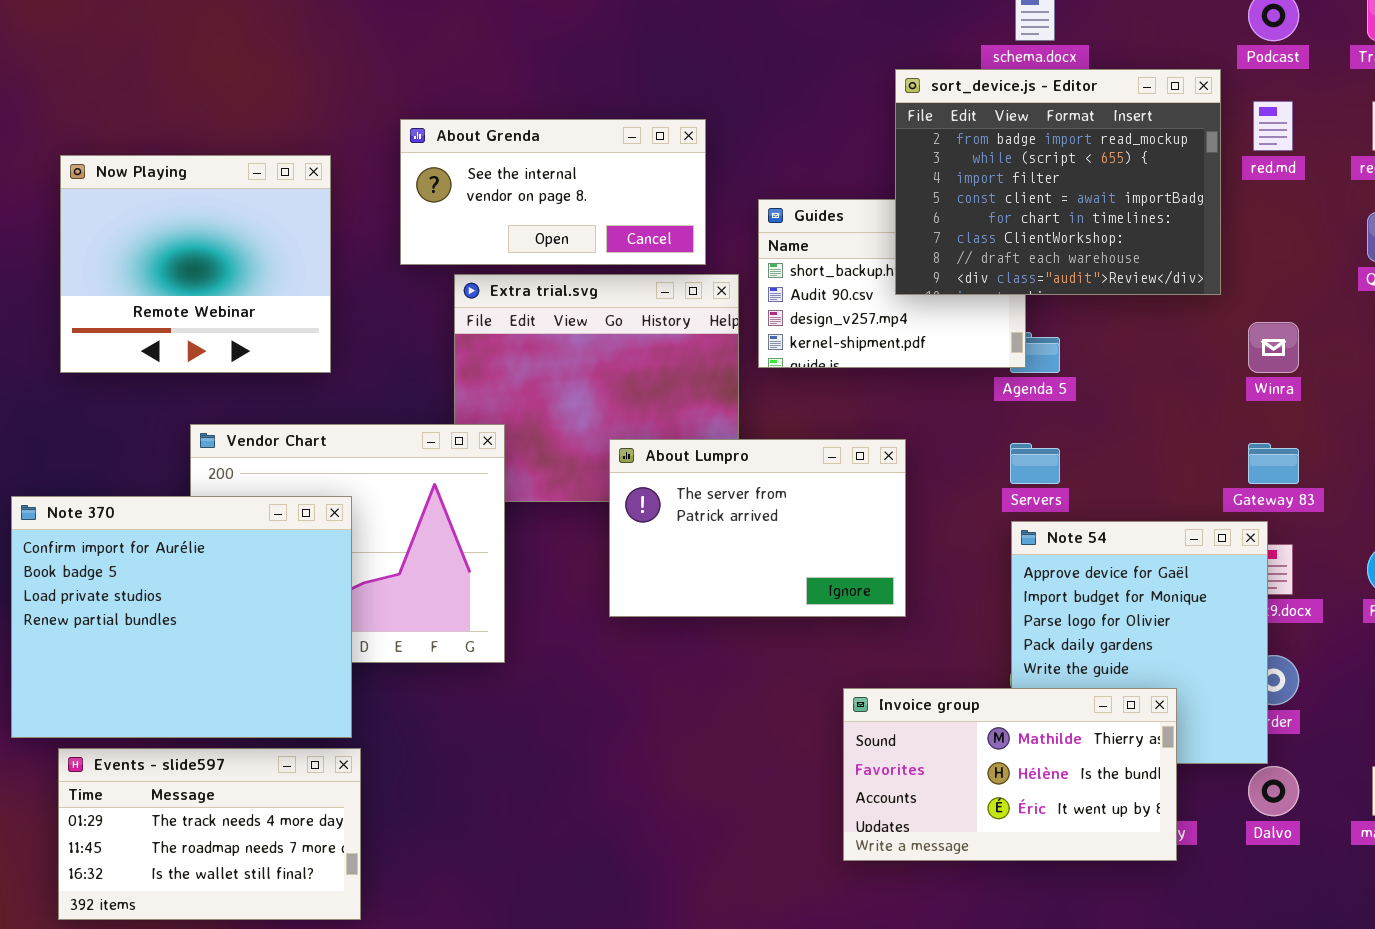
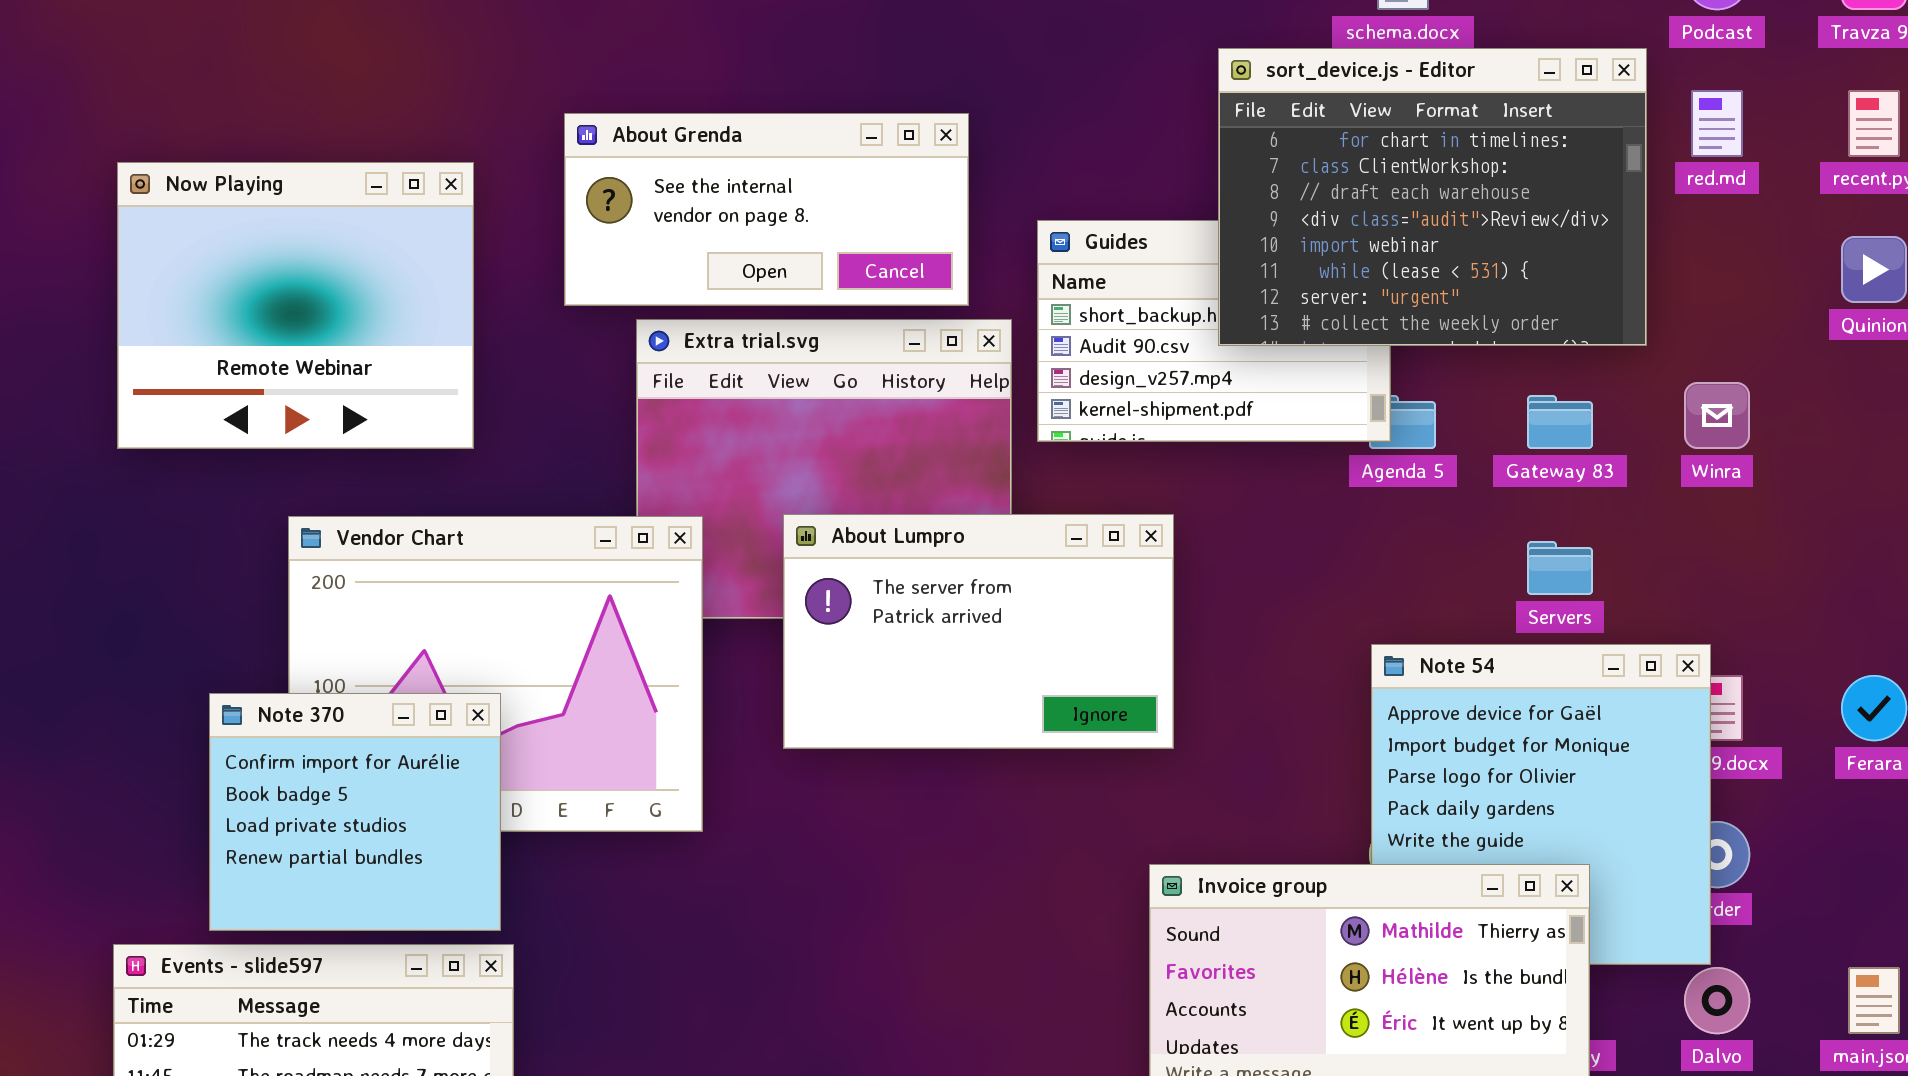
sort_device.js - Editor: [895,69,1221,295] -> [1218,48,1647,346], scrolled down 4 rows
About Lumpro: [609,439,906,617] -> [783,514,1174,749], moved
Servers: [1010,443,1060,484] -> [1527,541,1593,595], moved
Gateway 83: [1248,443,1299,484] -> [1527,395,1593,449], moved
Note 370: [11,496,352,738] -> [209,693,501,931], resized

